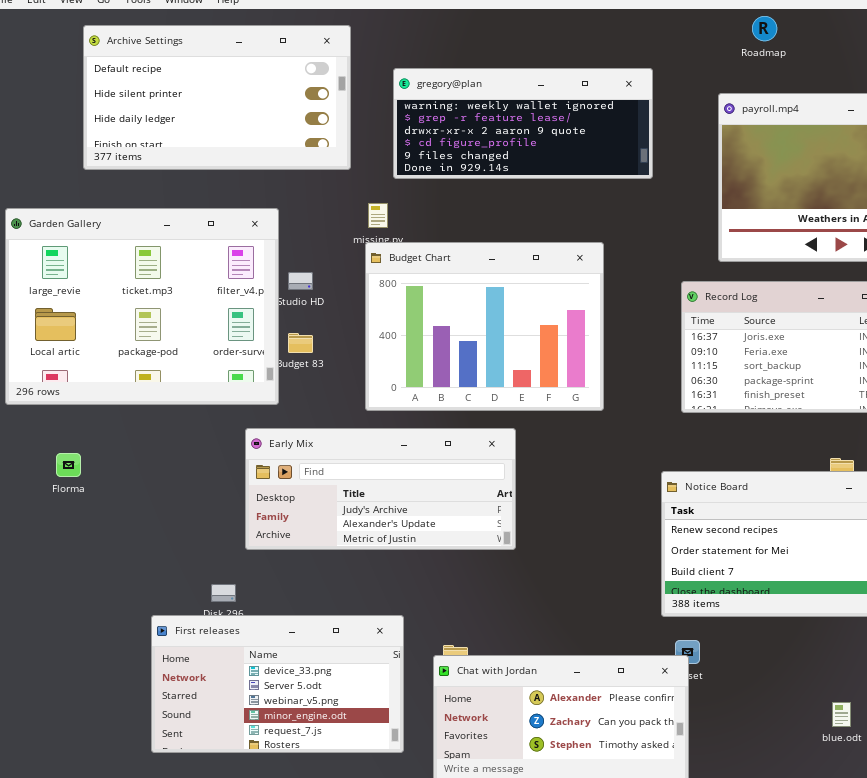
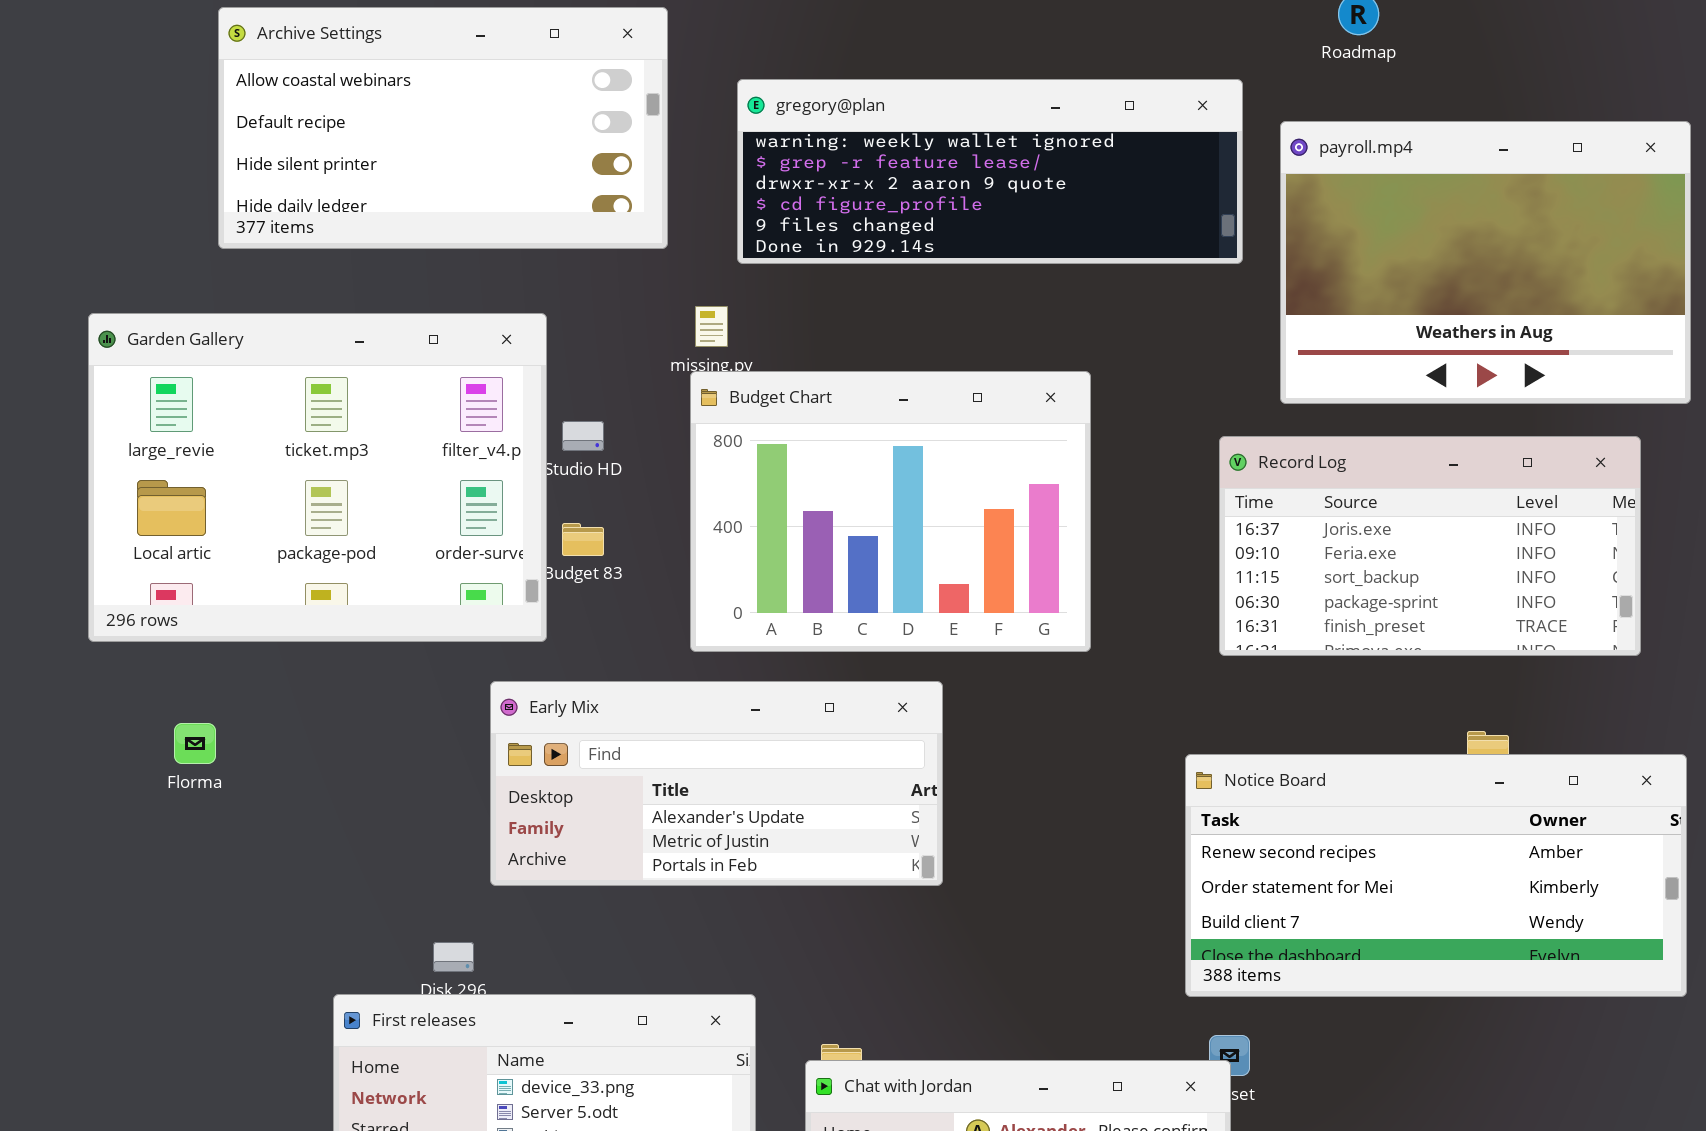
Archive Settings: [83,25,351,170] -> [218,7,668,249], scrolled up 1 row
gregory@plan: [393,68,653,179] -> [737,79,1243,264], resized
Early Mix: [245,428,516,550] -> [490,681,943,886], scrolled down 1 row

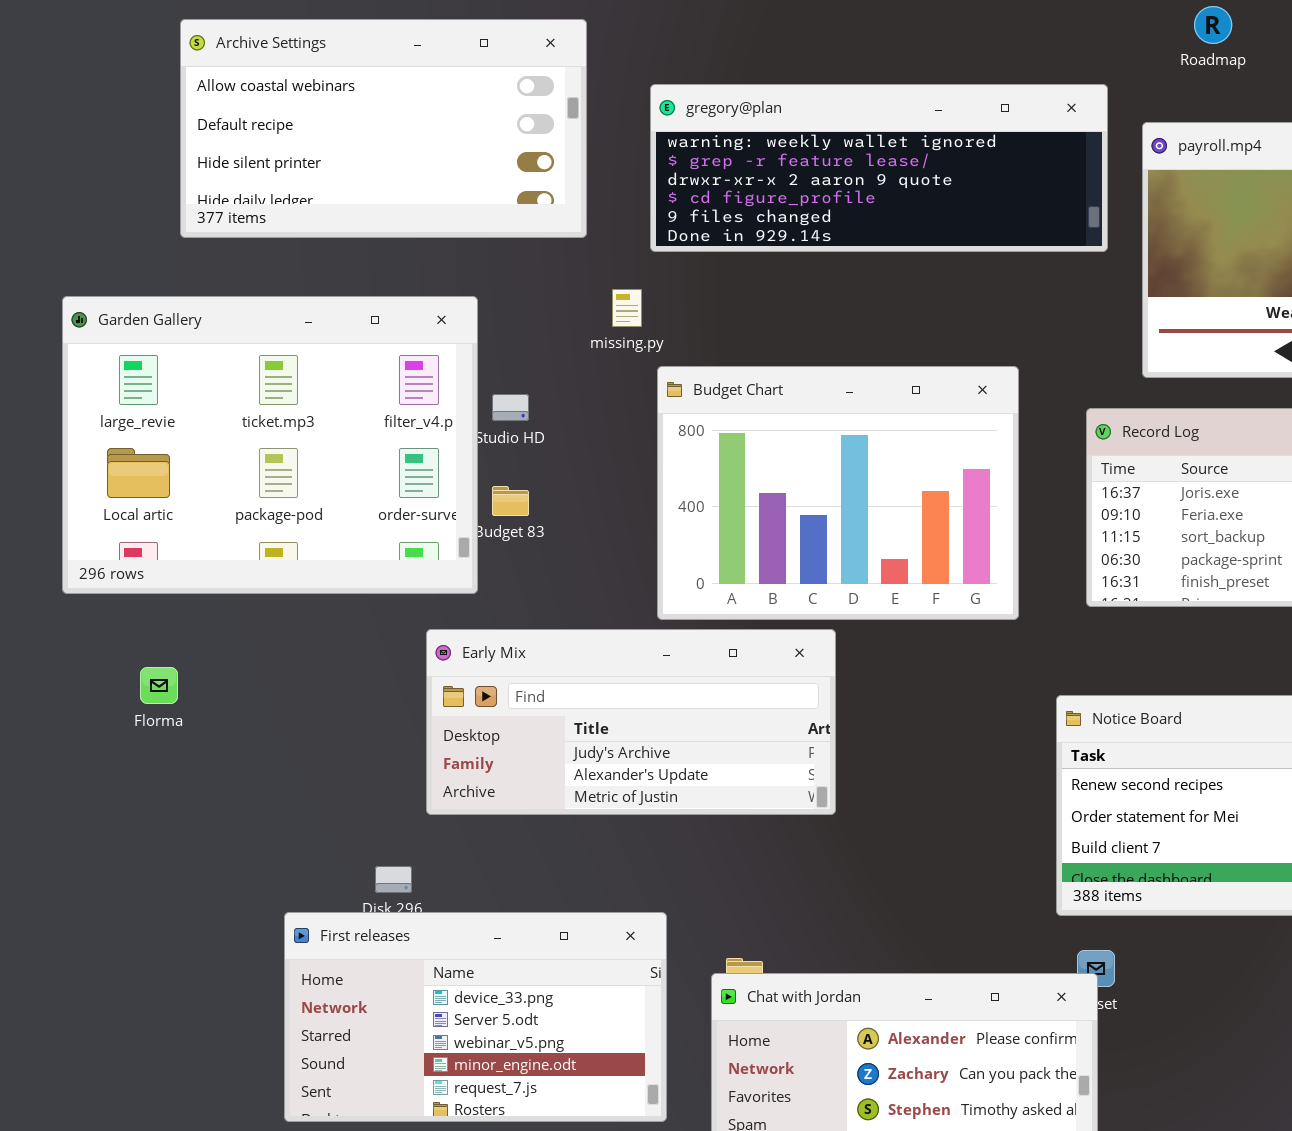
Budget Chart: [690,371,1091,652] -> [657,366,1019,620], moved
Early Mix: [490,681,943,886] -> [426,629,836,815], scrolled up 1 row

